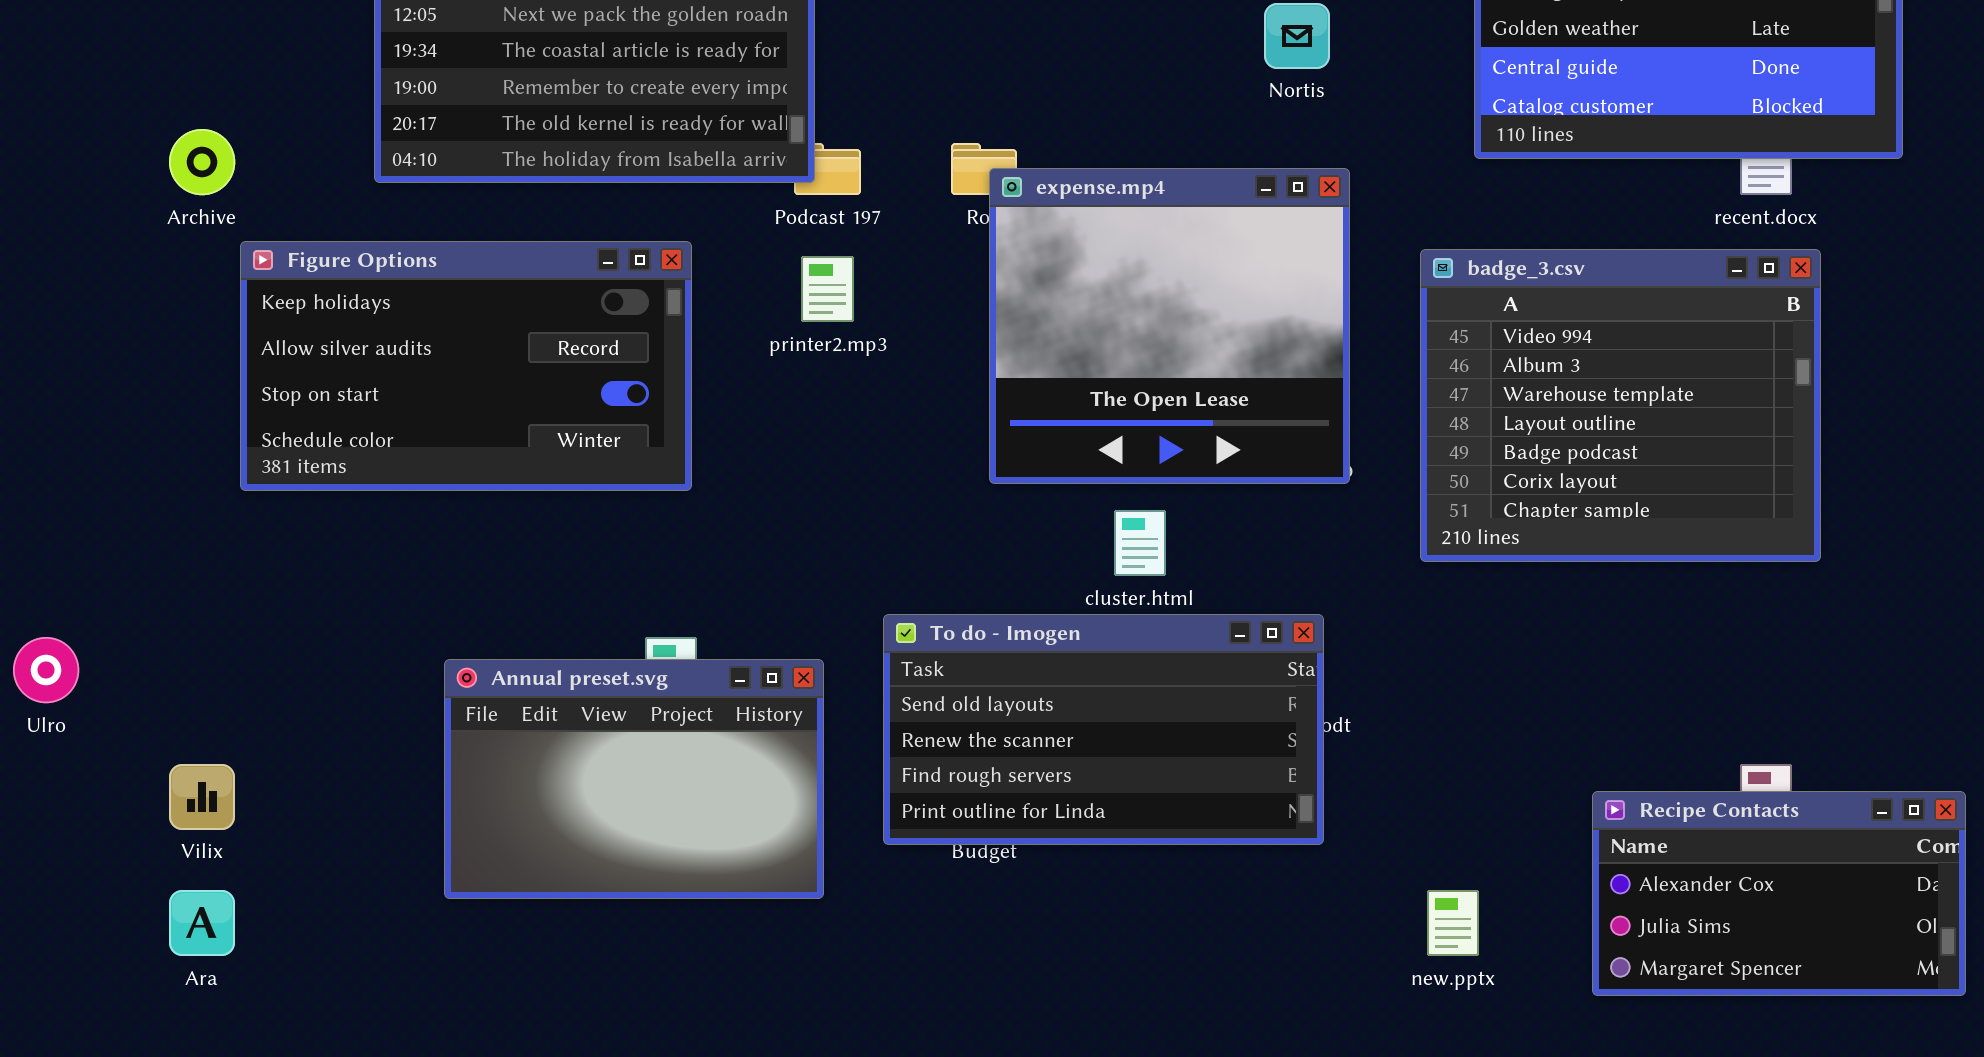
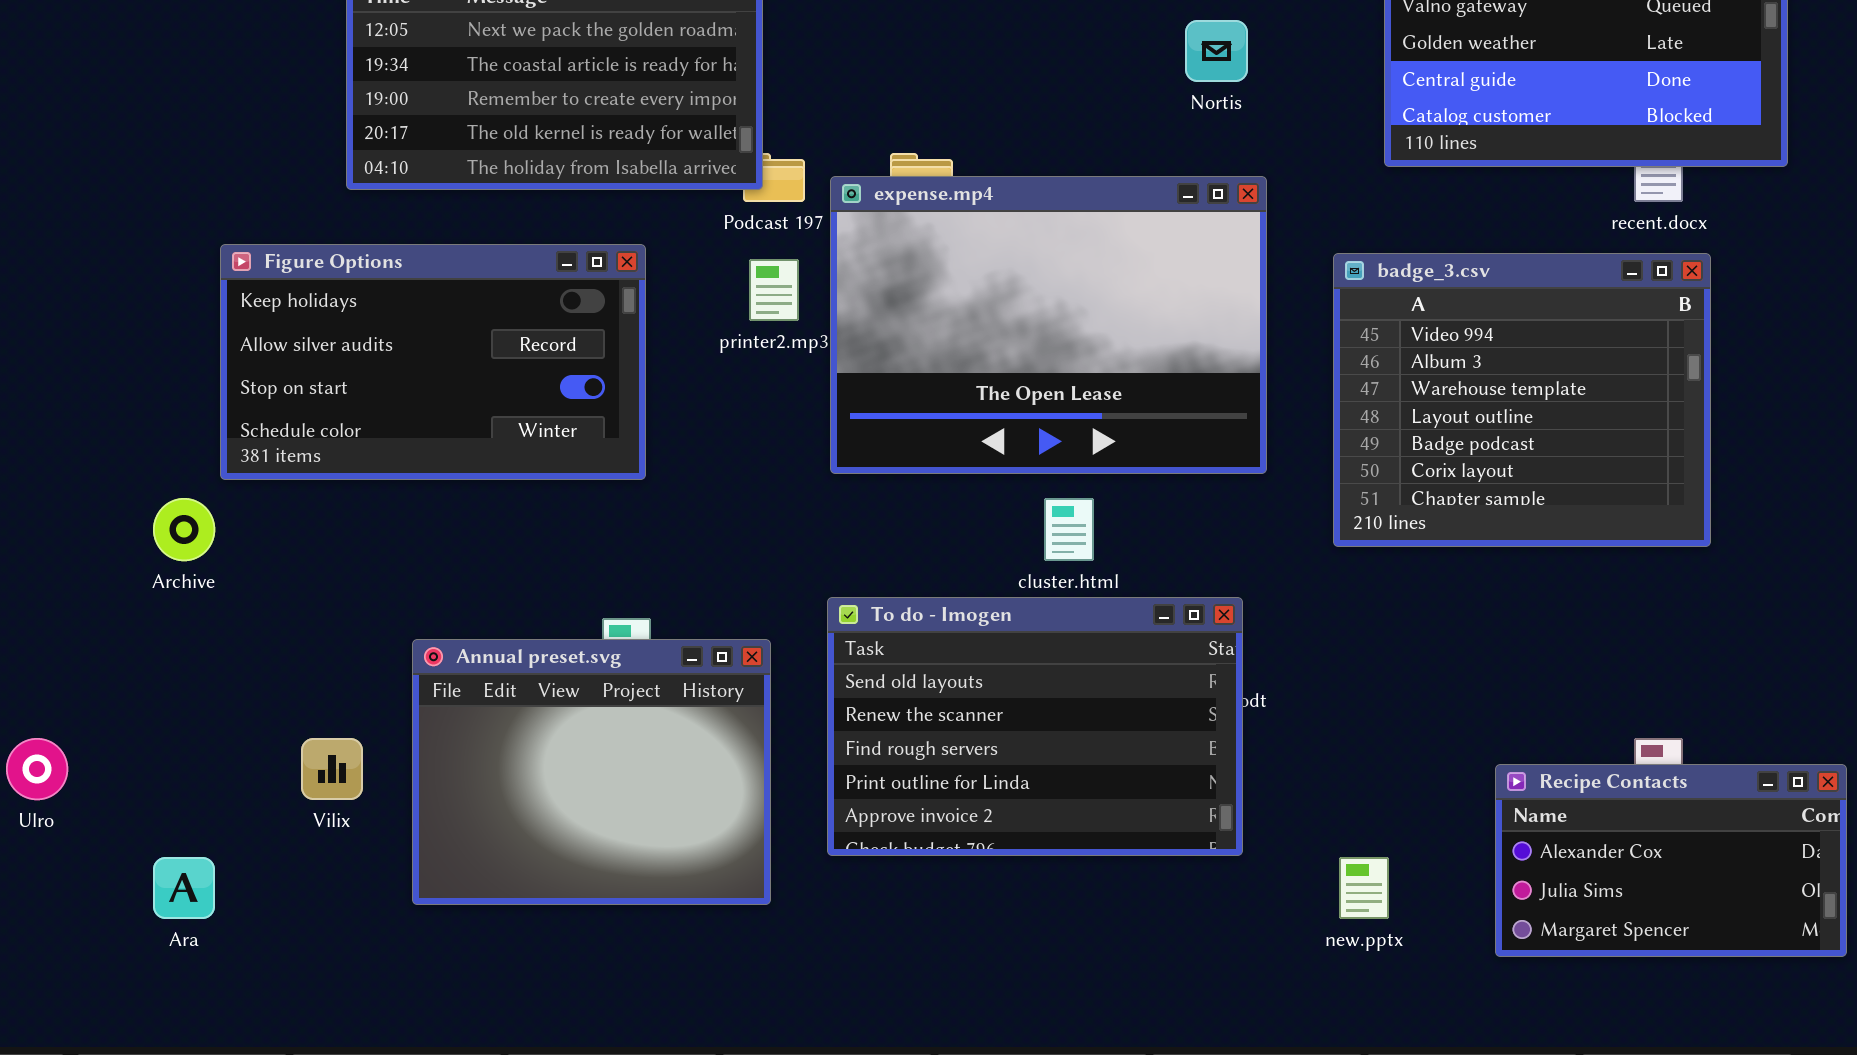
Archive: [169,129,235,195] -> [153,498,215,561], moved
expense.mp4: [989,168,1350,484] -> [830,176,1267,474], resized
To do - Imogen: [883,614,1324,845] -> [827,597,1243,856], resized
Ulro: [13,637,79,703] -> [6,738,68,800], moved
Annual preset.svg: [444,659,824,899] -> [412,639,771,905], resized
Vilix: [169,764,235,830] -> [301,738,363,800], moved

